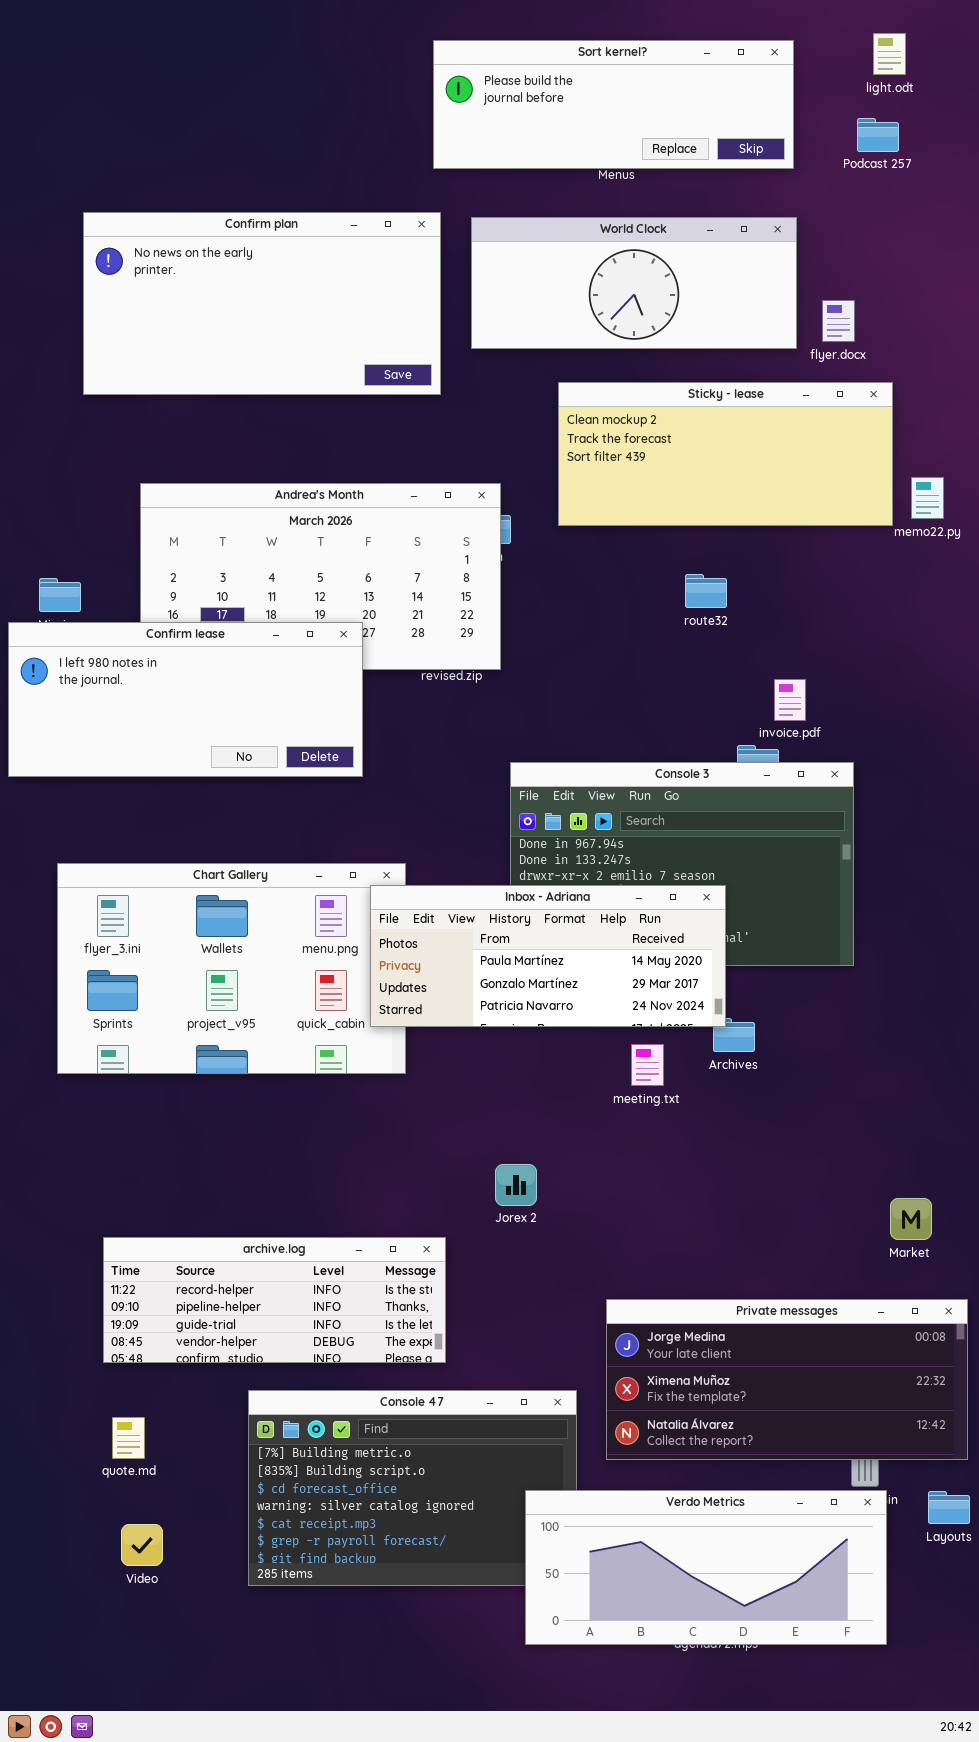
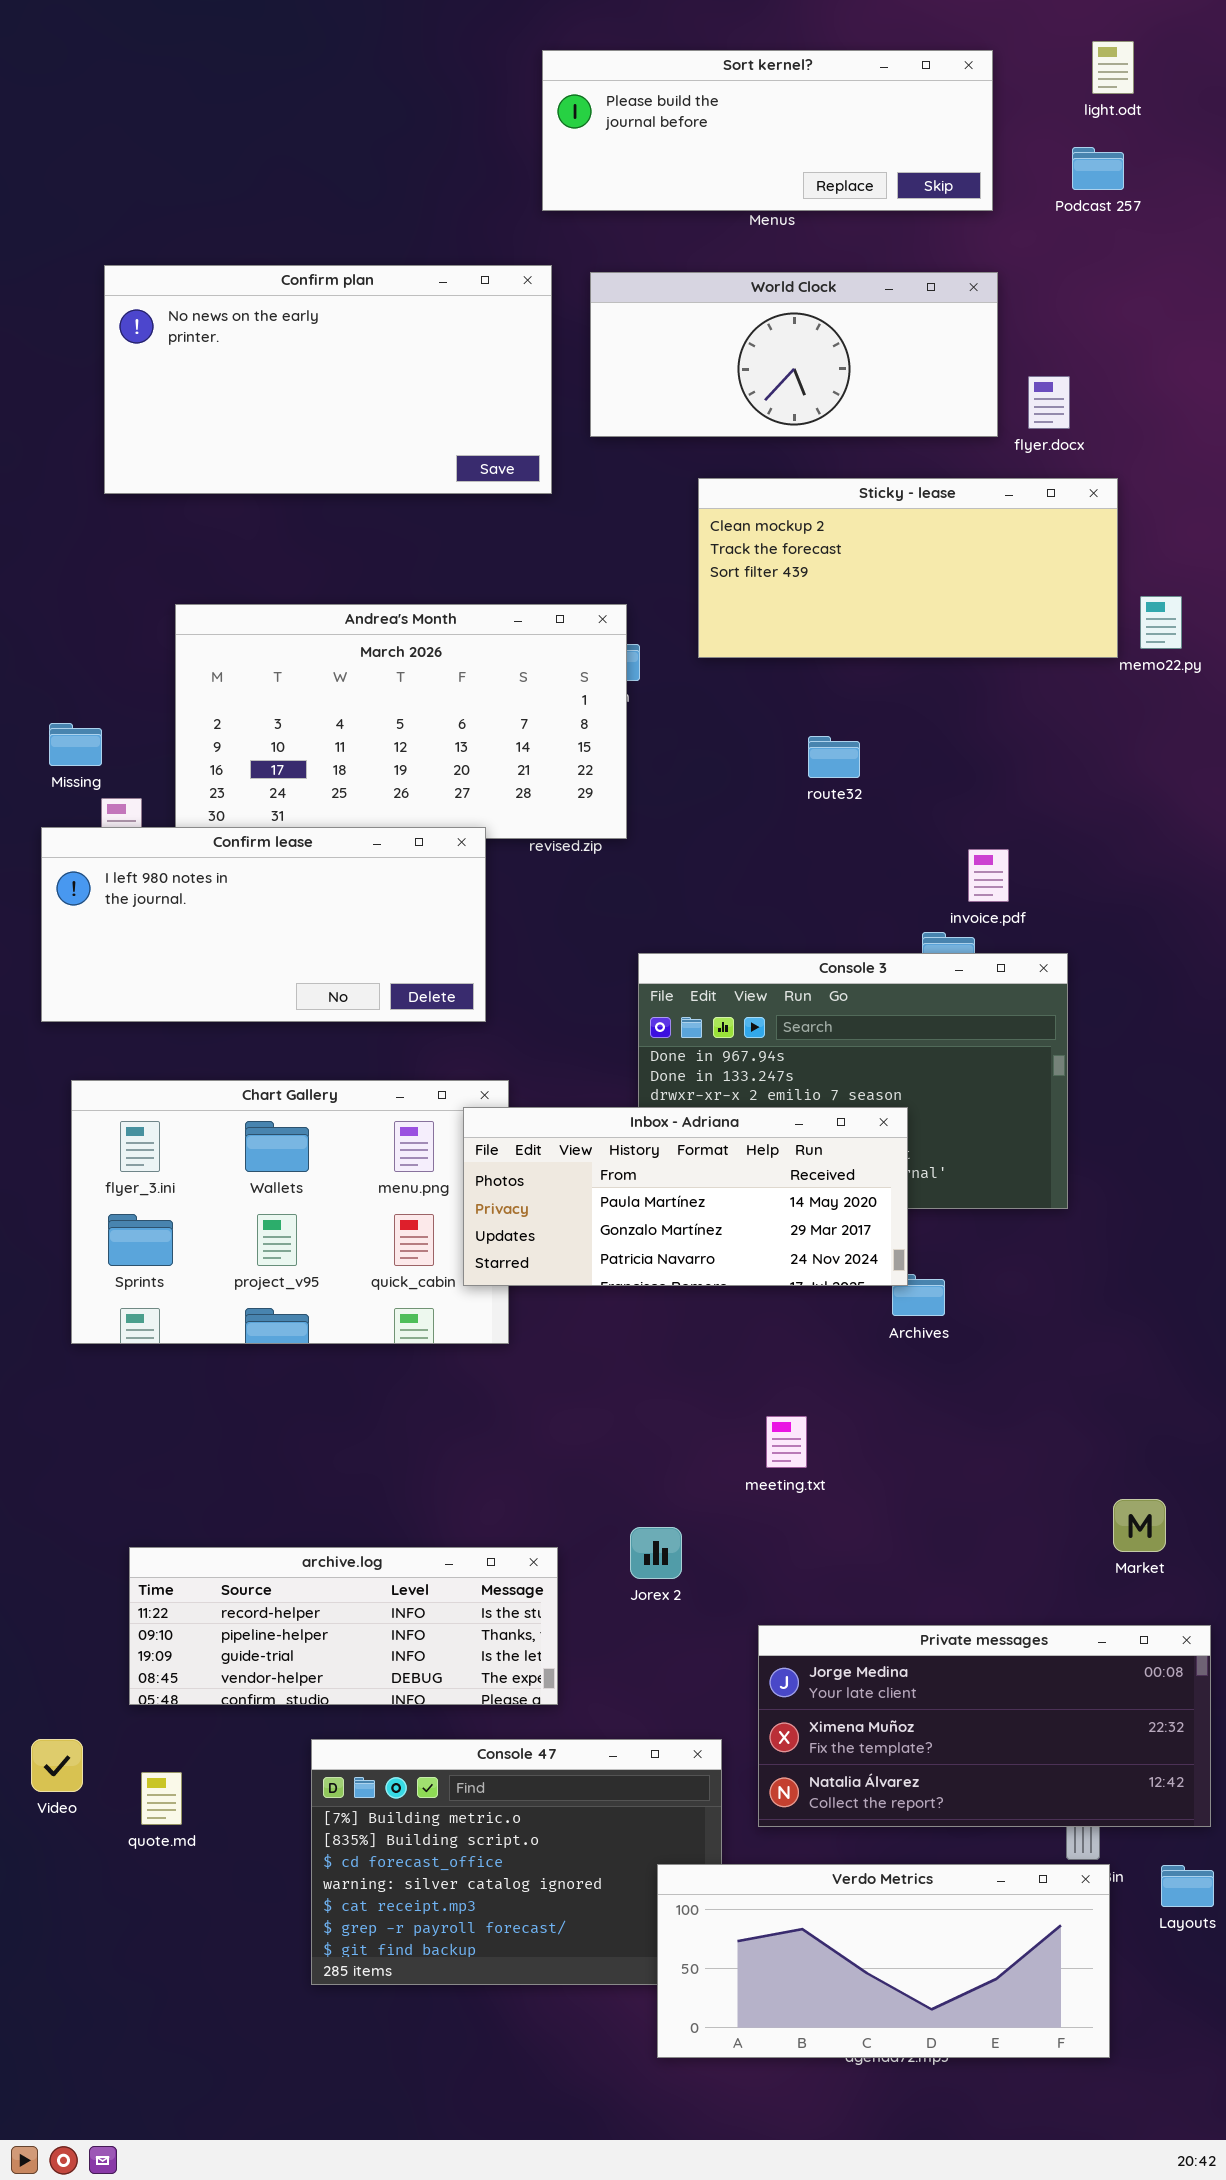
route32: [685,574,727,608] -> [808,736,860,778], moved
Confirm lease: [8,622,363,777] -> [41,827,486,1022], moved
meeting.txt: [631,1044,664,1086] -> [766,1416,807,1468], moved
Jorex 2: [495,1164,537,1206] -> [630,1527,682,1579], moved
Video: [121,1524,163,1566] -> [31,1739,83,1792], moved

